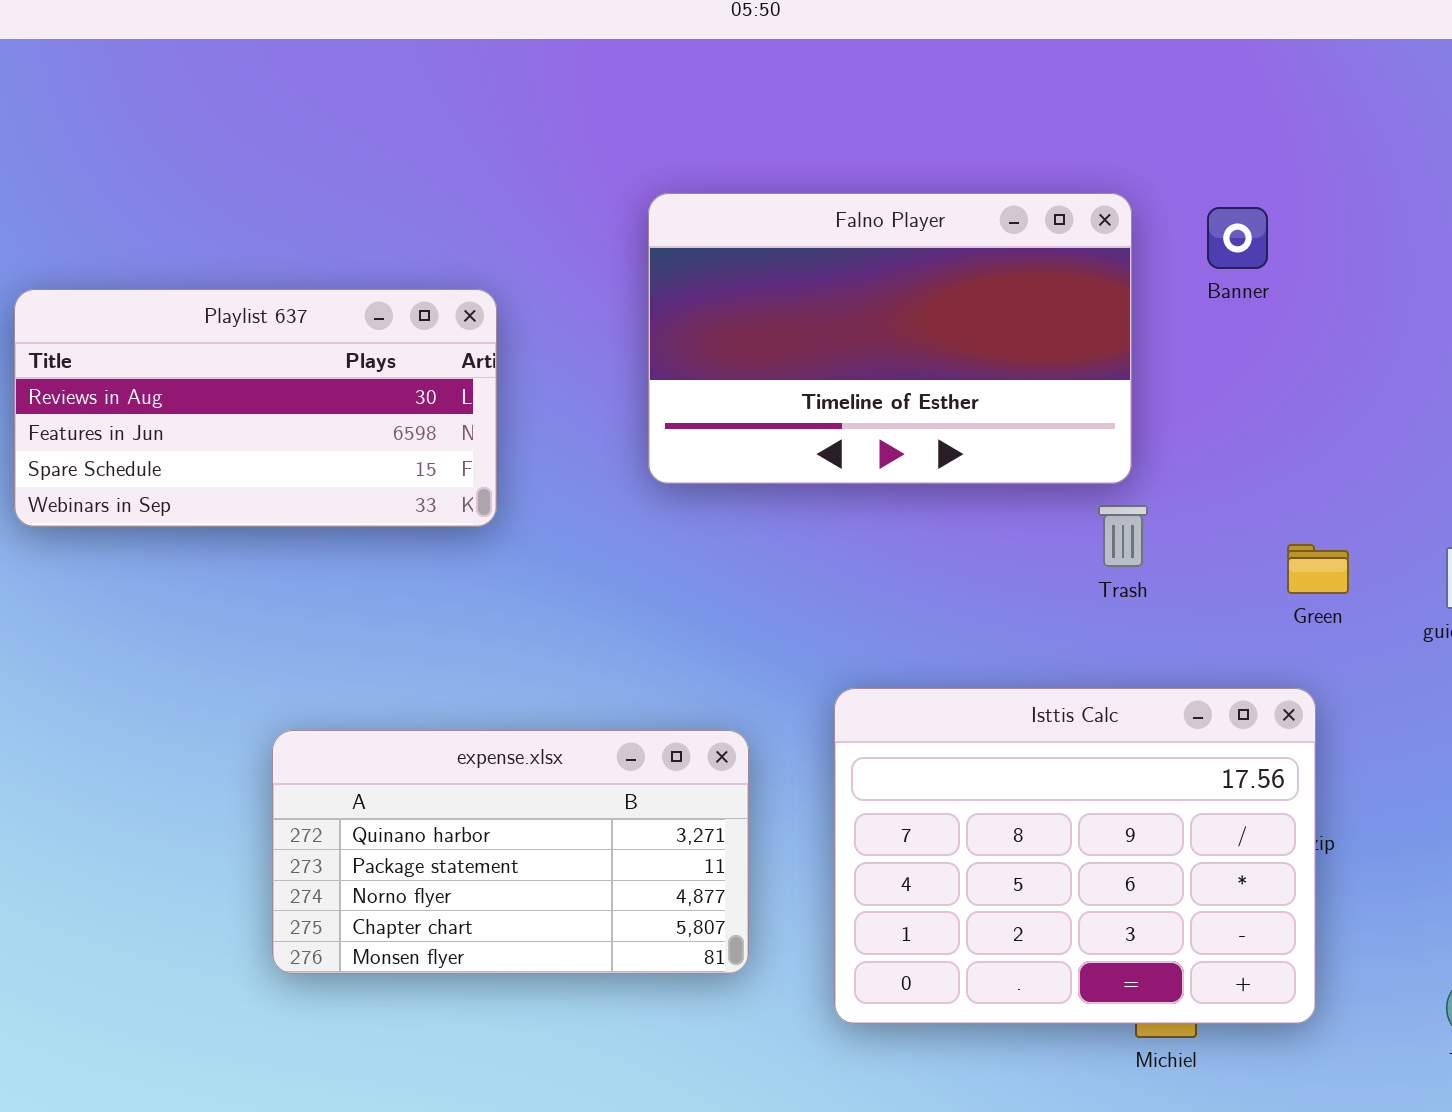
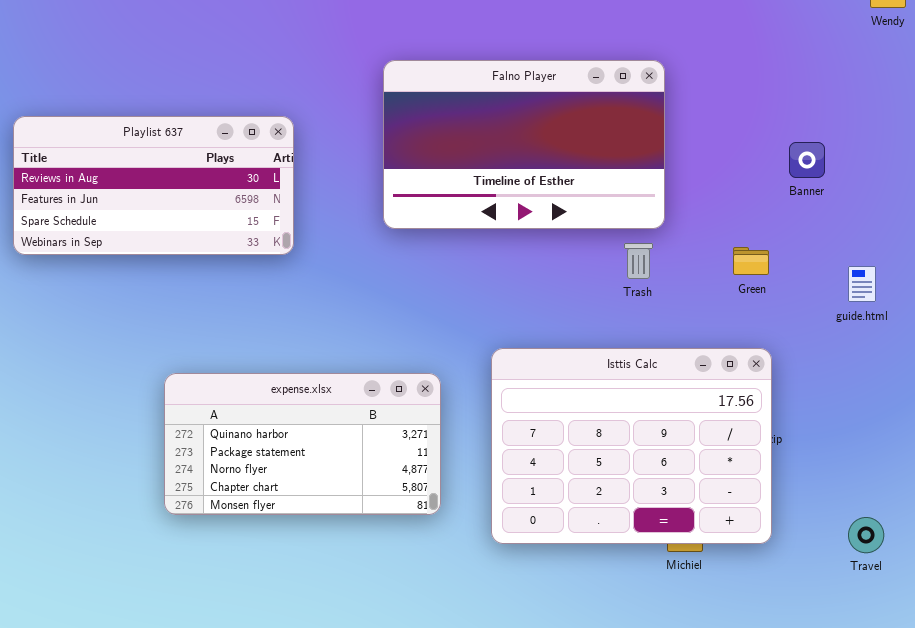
Banner: [1207,207,1268,269] -> [789,142,825,178], moved
Trash: [1098,505,1148,567] -> [624,243,653,279], moved
Green: [1287,544,1349,594] -> [733,247,769,275], moved

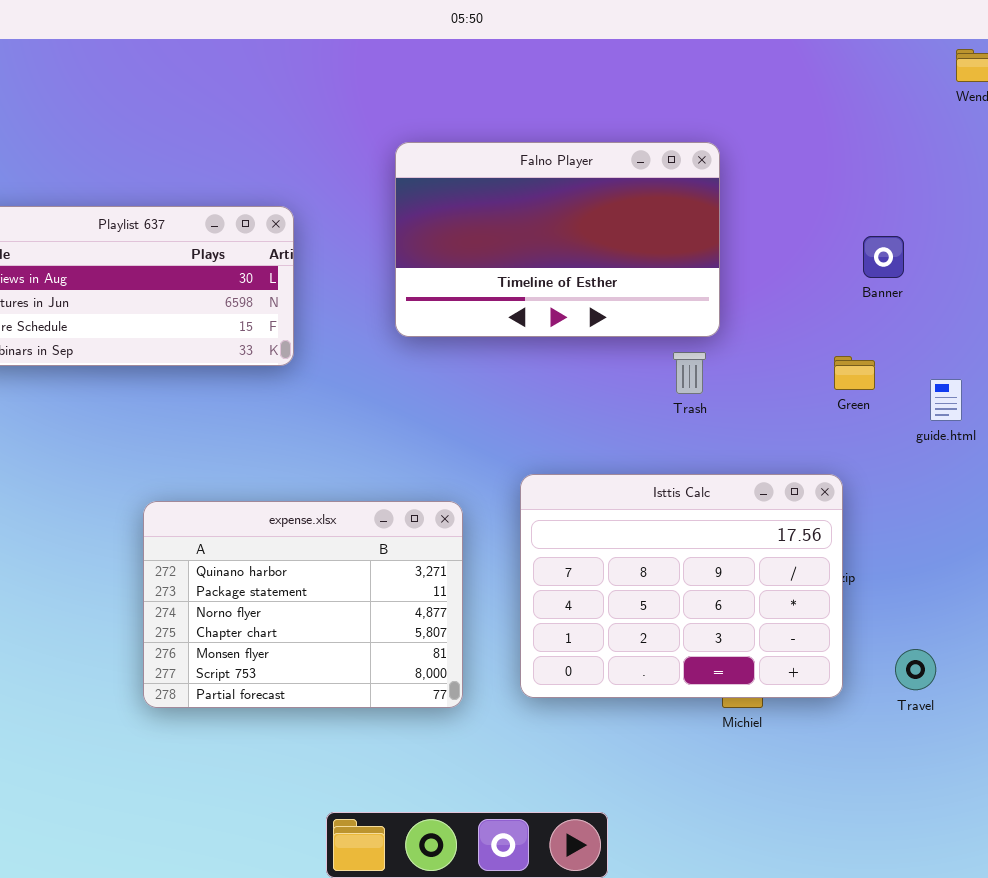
Green: [733,247,769,275] -> [834,356,875,390], moved
expense.xlsx: [164,373,441,515] -> [143,501,463,708], resized
Travel: [848,517,884,553] -> [895,649,936,690], moved

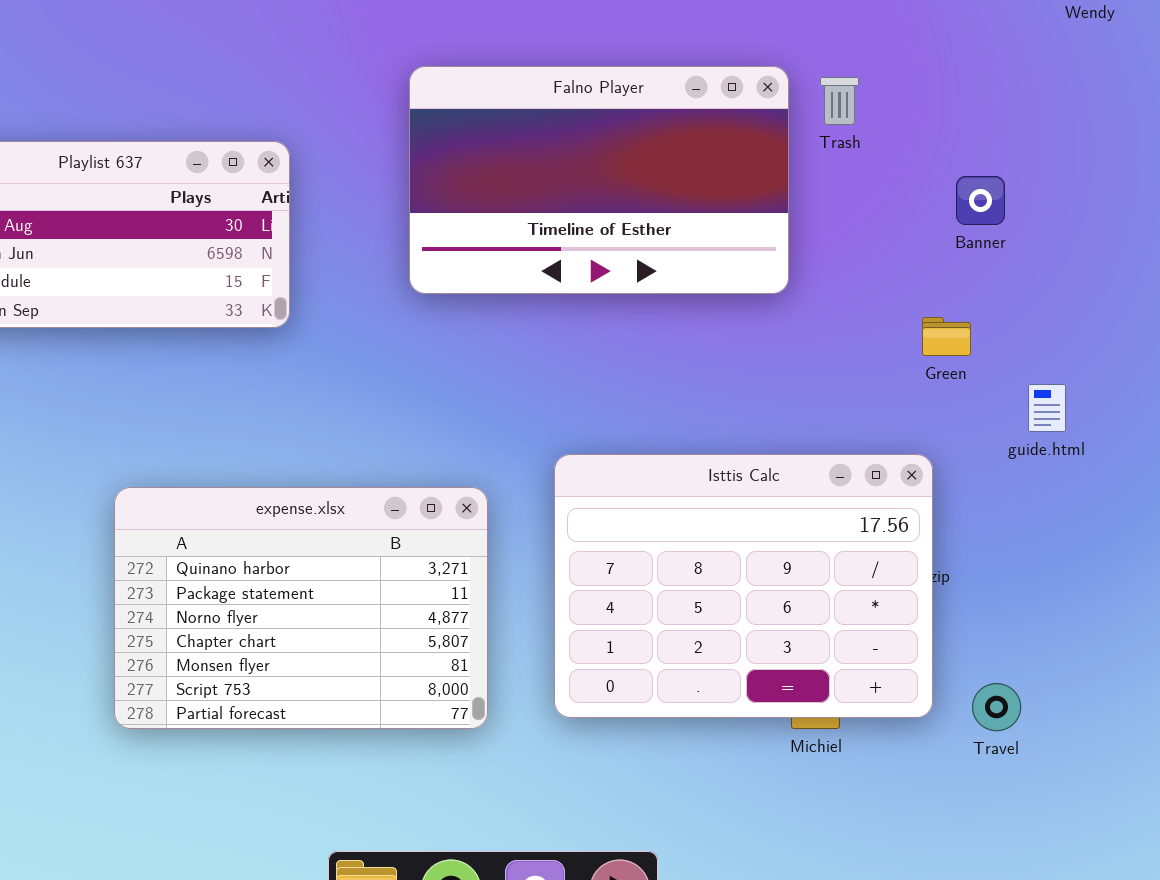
Trash: [673,352,706,394] -> [820,77,859,125], moved
guide.html: [930,379,962,421] -> [1028,384,1066,432], moved
Travel: [895,649,936,690] -> [972,683,1021,731], moved

